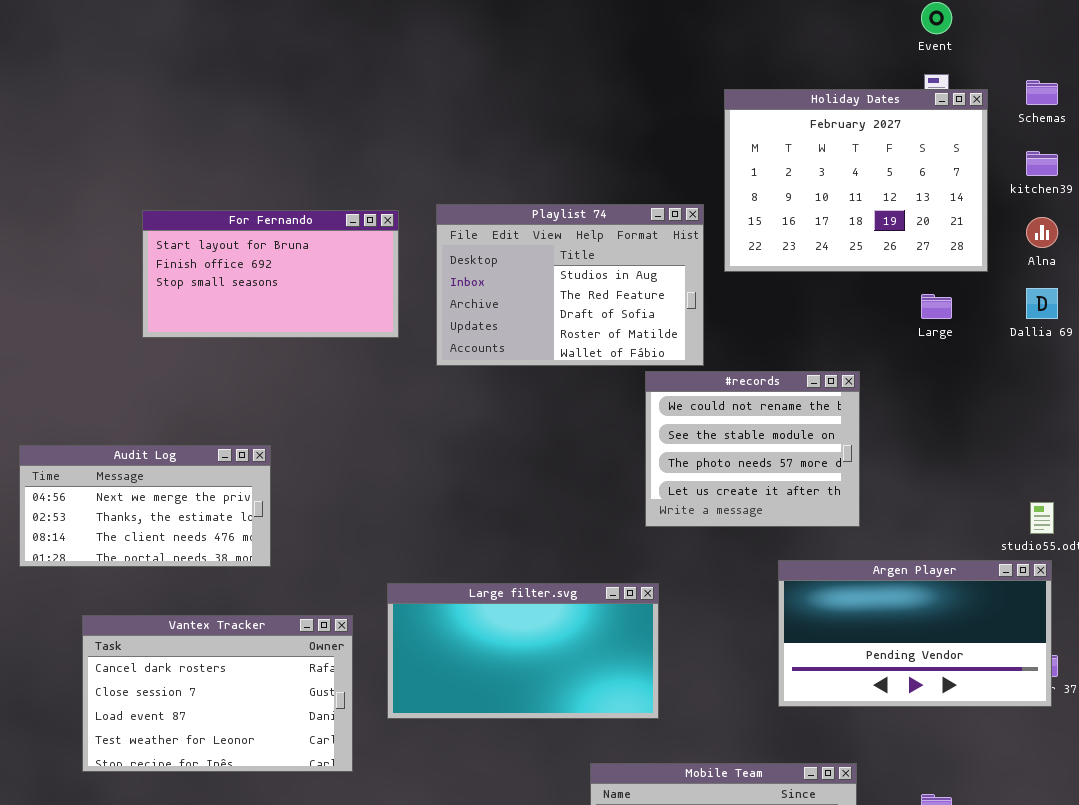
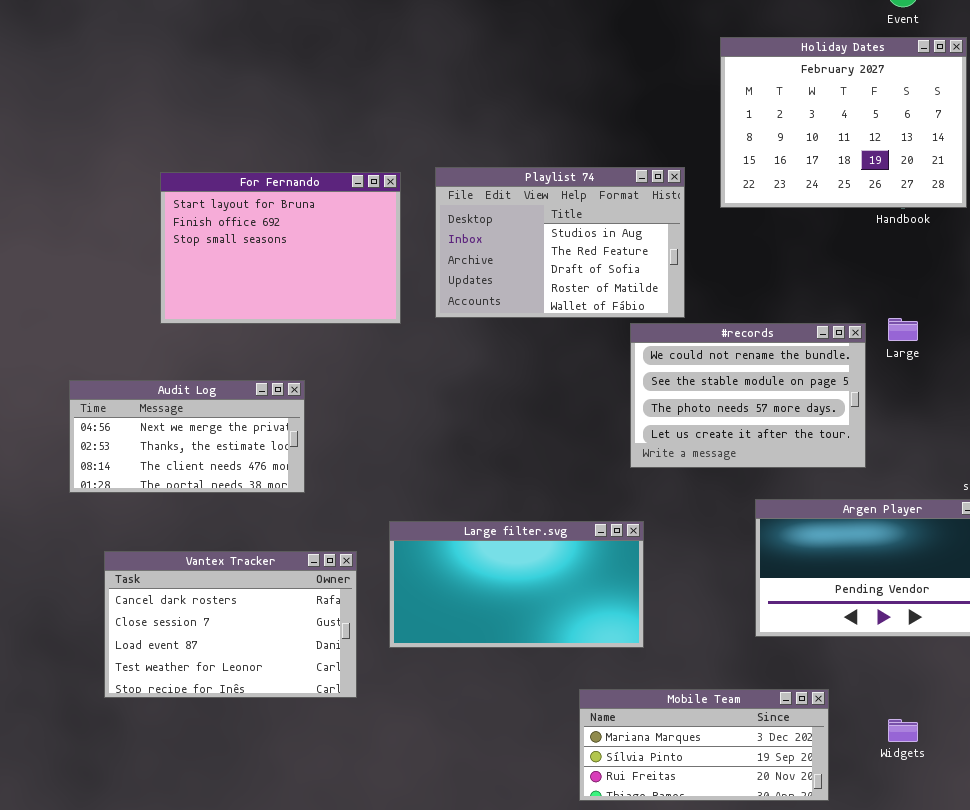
Holiday Dates: [724,89,988,272] -> [720,37,967,208], moved
For Fernando: [142,210,399,338] -> [160,172,401,324], resized
Large: [921,294,952,319] -> [888,318,918,341], moved
#records: [645,371,860,527] -> [630,323,866,468], resized
Audit Log: [19,445,271,567] -> [69,380,305,493], moved

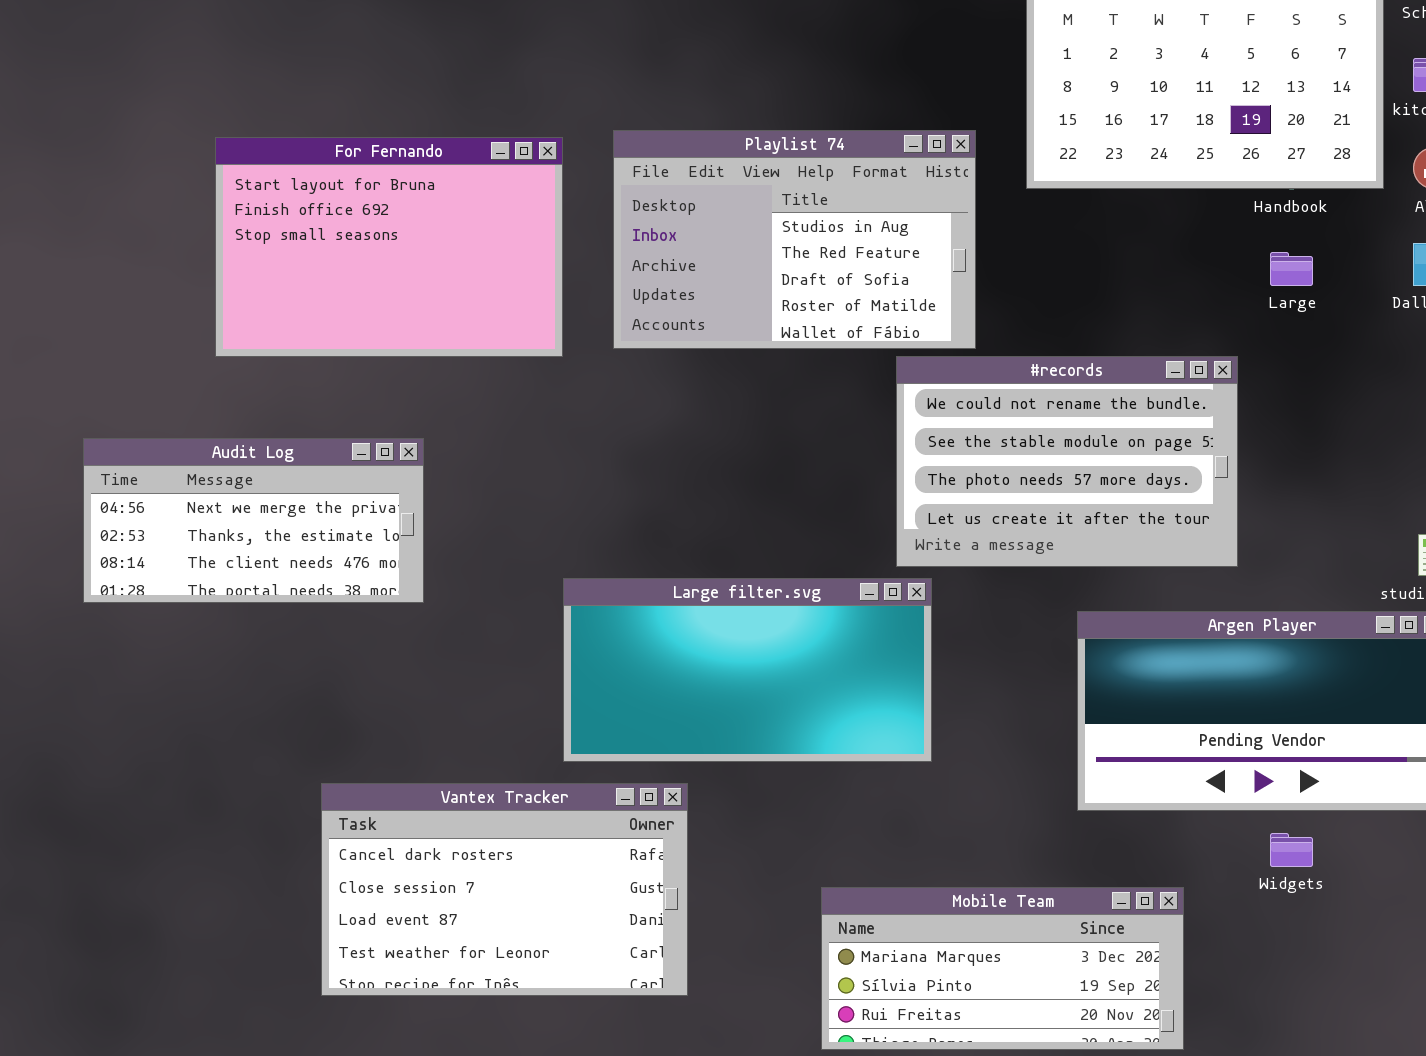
Large: [888,318,918,341] -> [1270,252,1313,286], moved
Large filter.svg: [389,521,644,648] -> [563,578,932,762], moved
Vantex Tracker: [104,551,357,698] -> [321,783,688,996], moved
Widgets: [888,719,918,742] -> [1270,833,1313,867], moved

